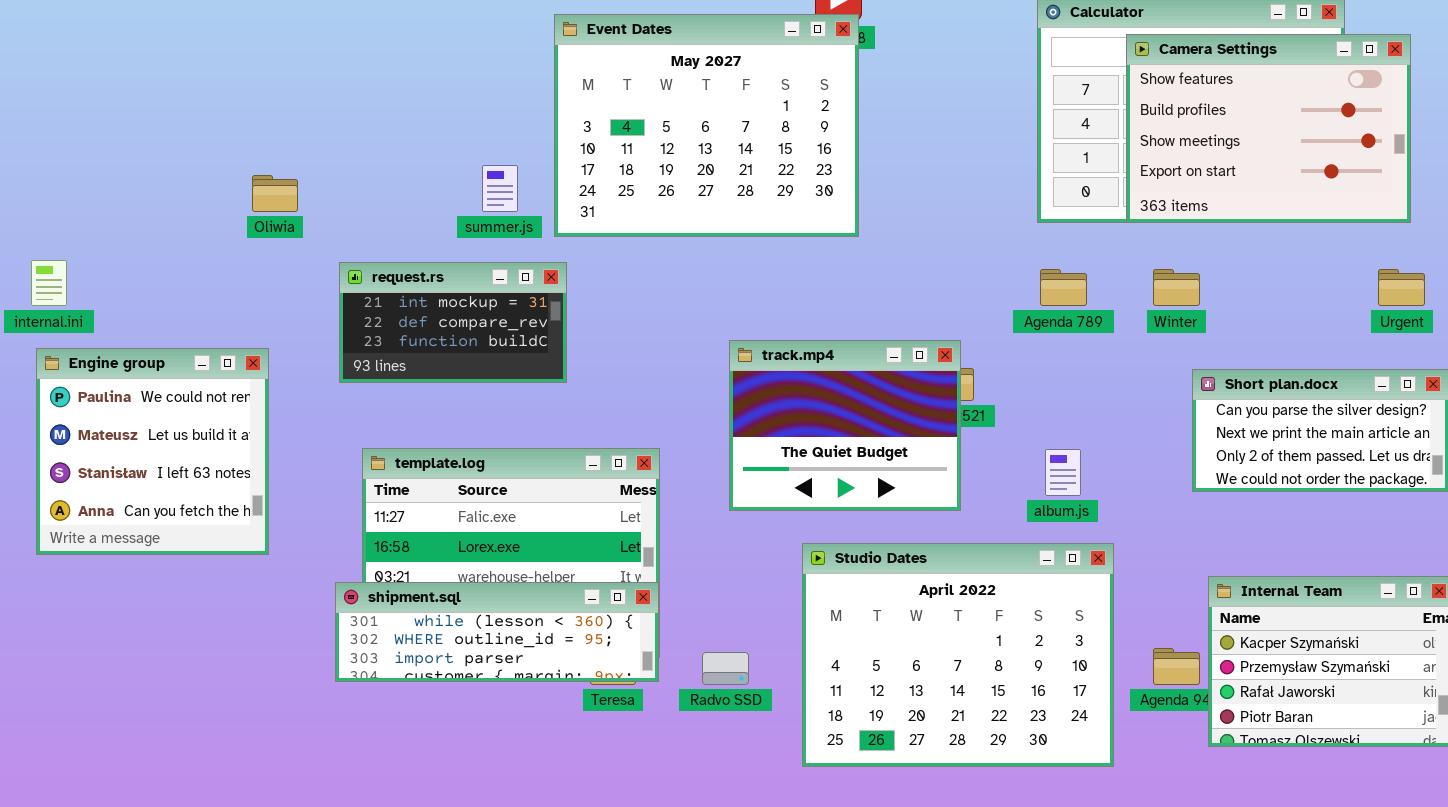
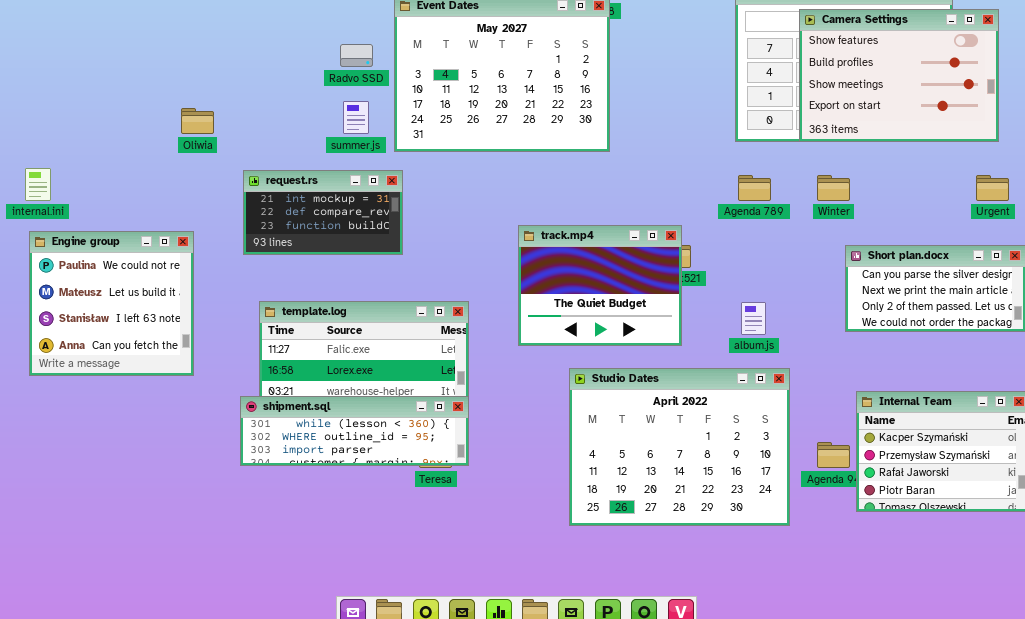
Radvo SSD: [702,652,749,685] -> [340,44,373,67], moved

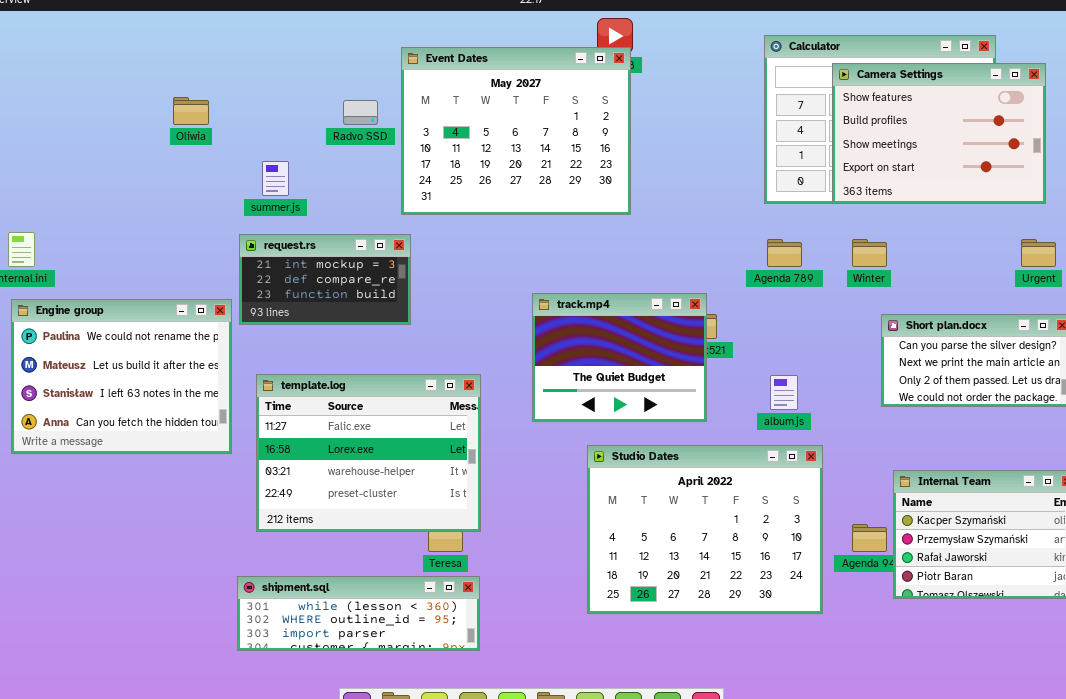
summer.js: [343,101,369,134] -> [262,161,289,196], moved
Oliwia: [181,108,214,134] -> [173,97,209,125], moved
Engine group: [29,231,194,376] -> [11,299,232,454], resized
shipment.sql: [240,396,469,466] -> [237,576,480,651], moved

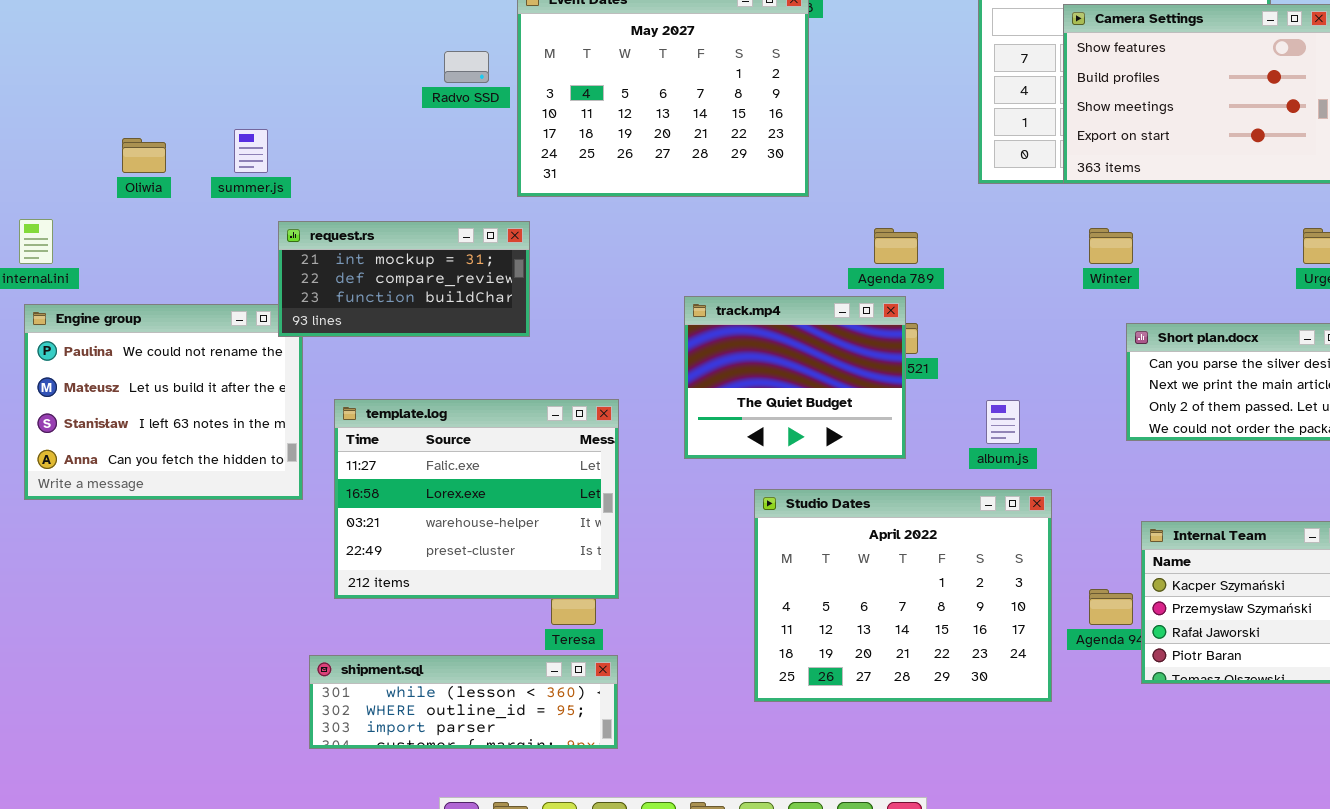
Oliwia: [173,97,209,125] -> [122,138,166,173], moved
summer.js: [262,161,289,196] -> [234,129,268,173], moved
request.rs: [239,234,411,325] -> [278,221,530,337], resized
Agenda 789: [767,239,802,267] -> [874,228,918,264], moved

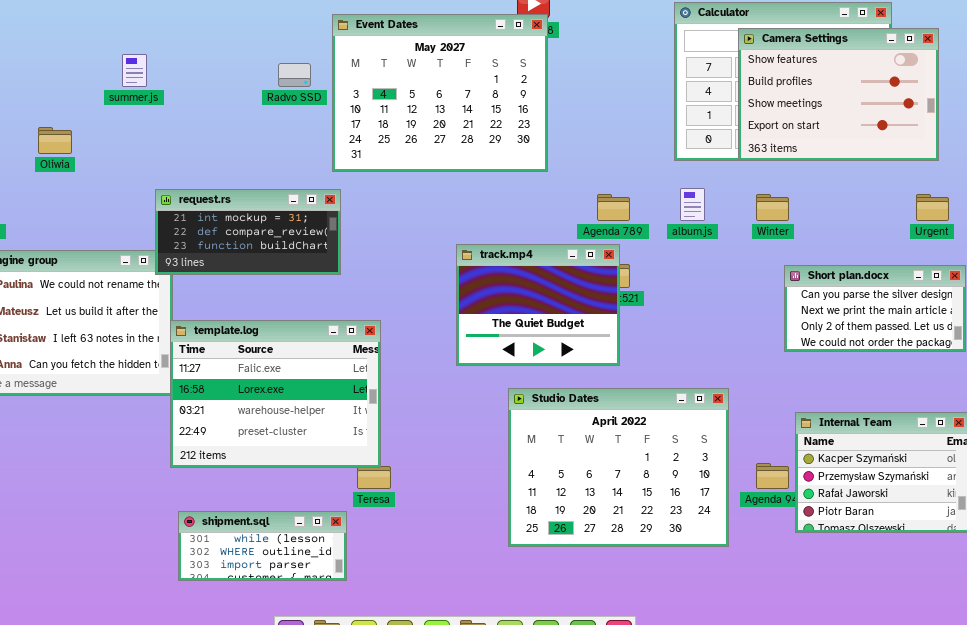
summer.js: [234,129,268,173] -> [122,54,147,87], moved
template.log: [334,399,619,599] -> [170,320,381,468], moved
album.js: [986,400,1020,444] -> [680,188,705,221], moved
shipment.sql: [309,655,618,749] -> [178,511,347,581], resized

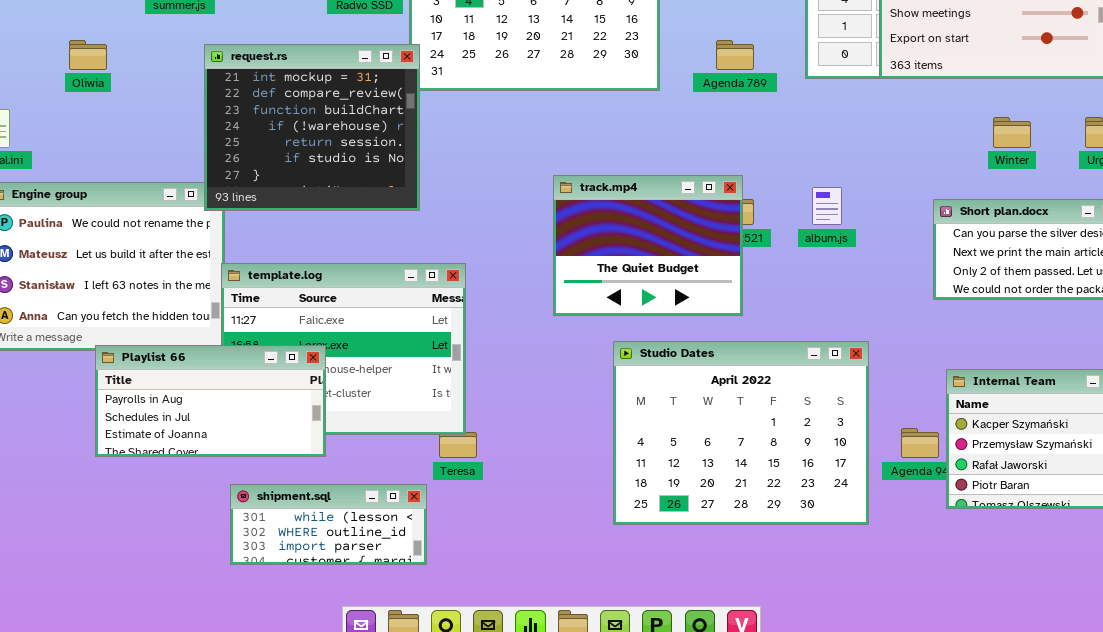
album.js: [680,188,705,221] -> [812,187,842,225], moved
request.rs: [155,189,341,275] -> [204,44,420,211], resized
Agenda 789: [597,194,630,221] -> [716,40,754,70], moved
Winter: [756,194,789,221] -> [993,117,1031,148], moved
Playlist 66: none -> [95,345,326,457], opened

